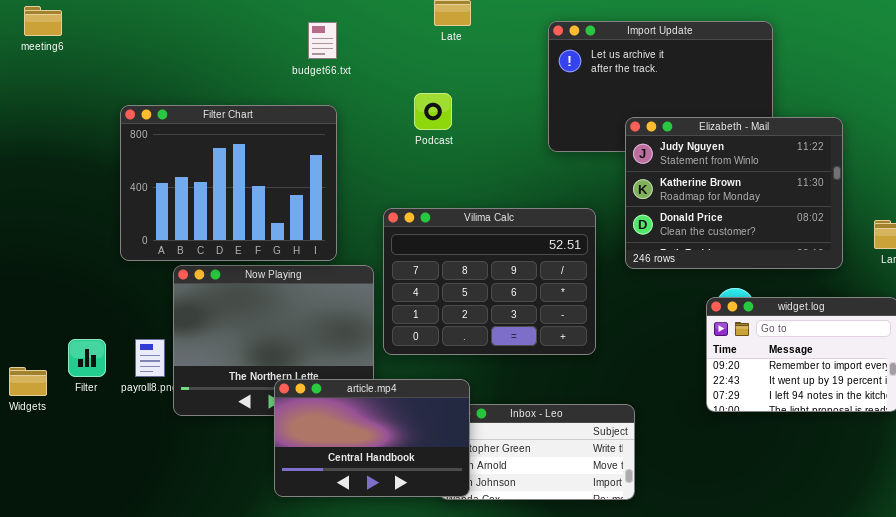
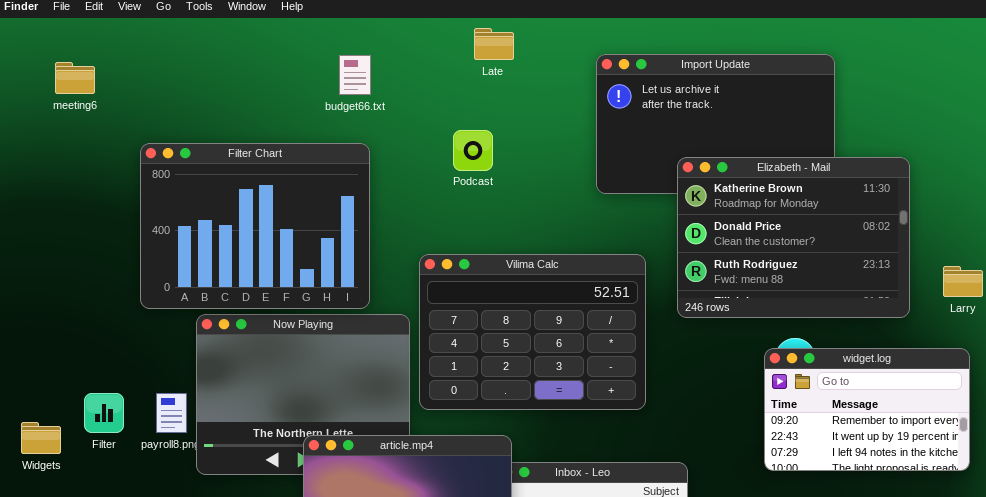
meeting6: [24,6,62,36] -> [55,62,95,94], moved
Elizabeth - Mail: [625,117,843,269] -> [677,157,910,318], scrolled down 1 row

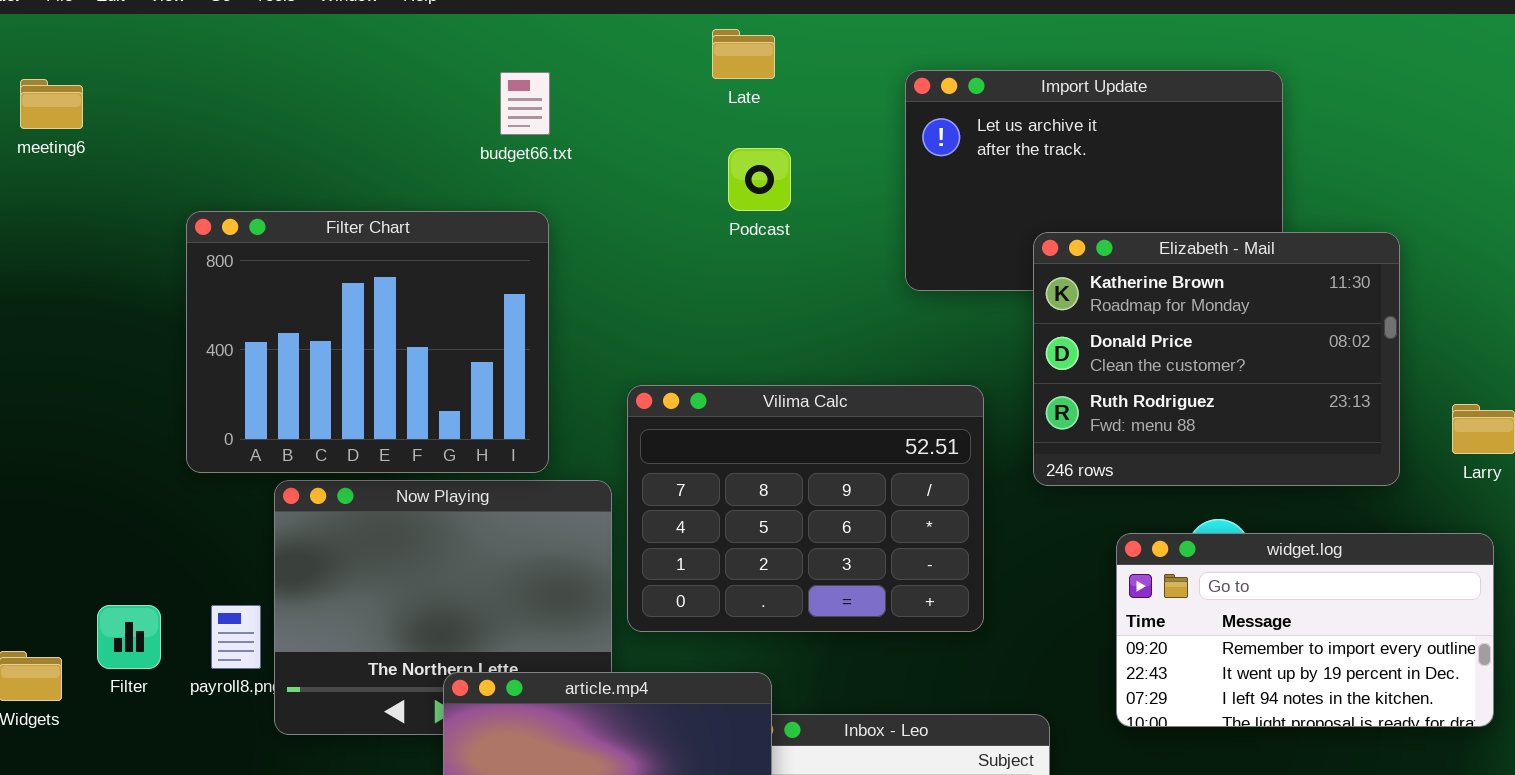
meeting6: [55,62,95,94] -> [20,79,83,129], moved
Podcast: [453,130,493,171] -> [728,148,791,211], moved
widget.log: [764,348,970,471] -> [1116,533,1494,727], resized

